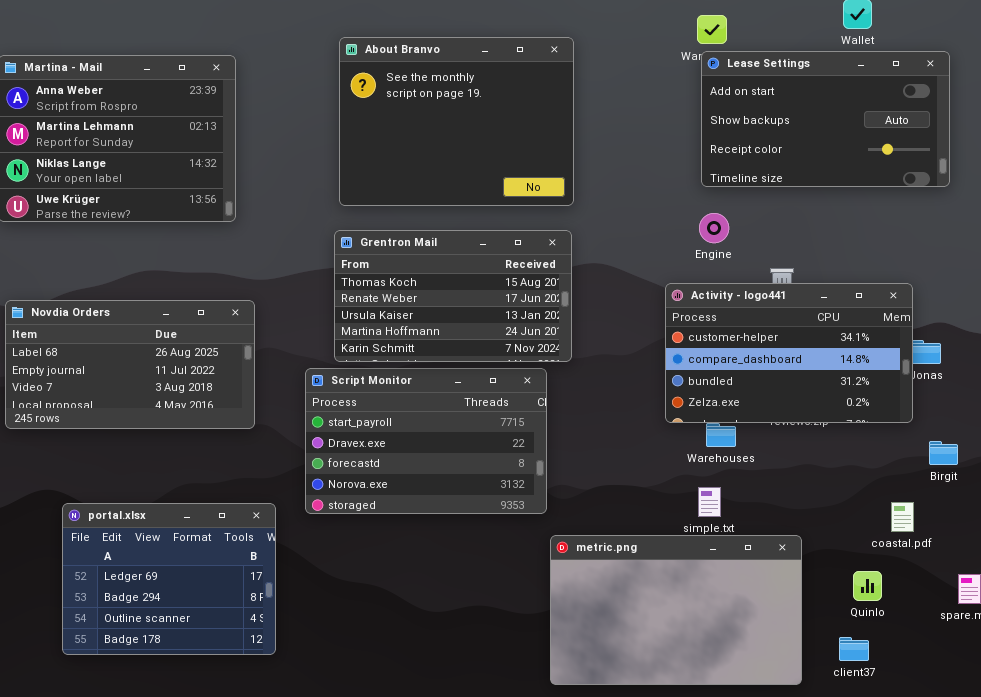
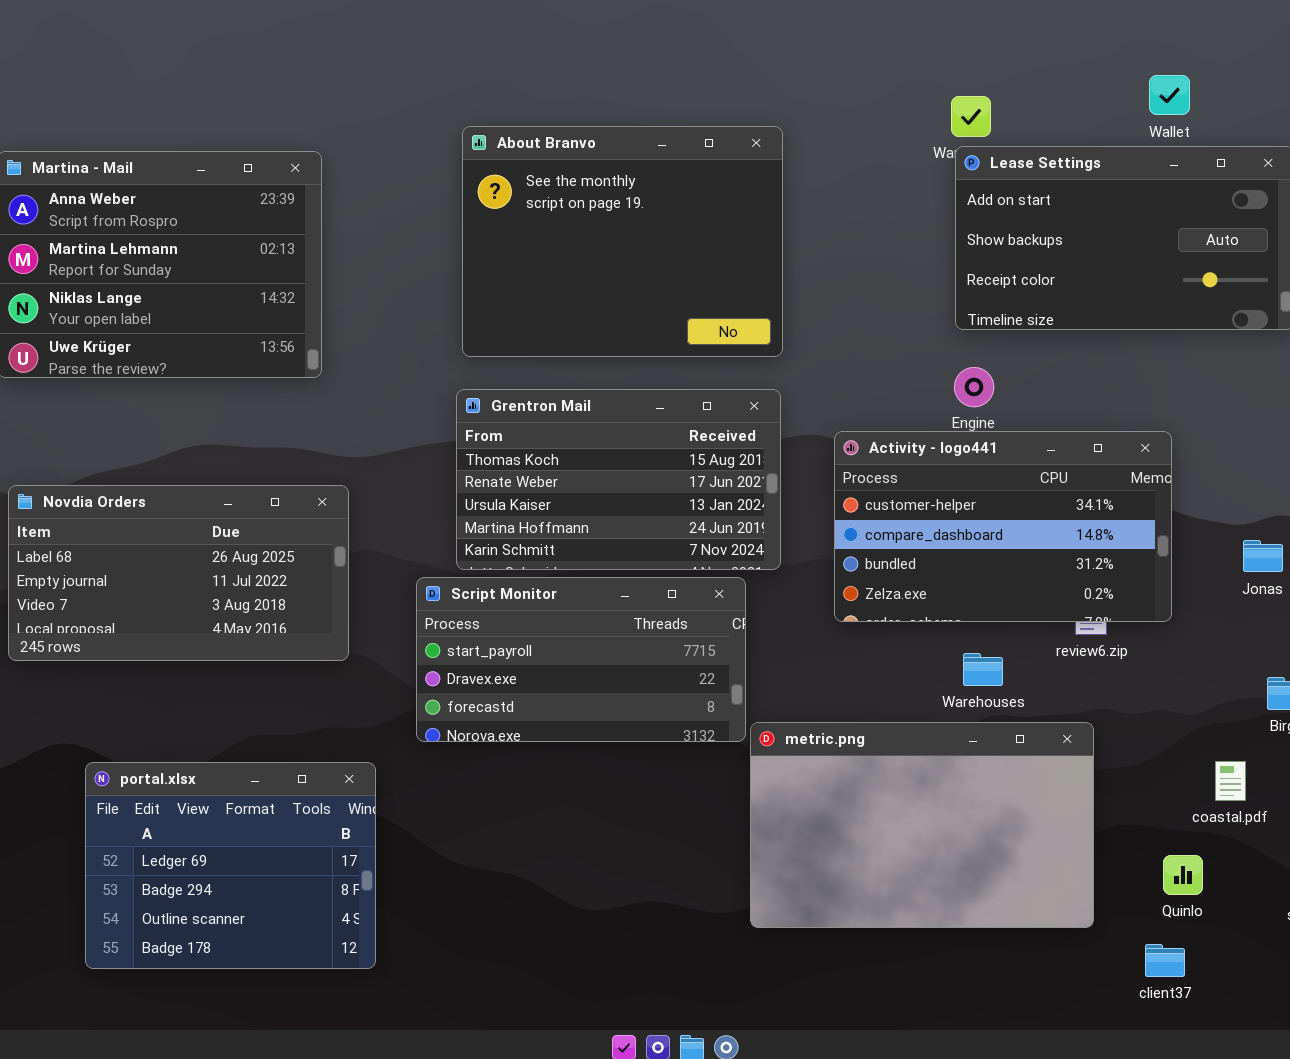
Activity - logo441: [665,283,913,423] -> [834,431,1172,622], moved
Script Monitor: [305,368,547,514] -> [416,577,746,742], resized
metric.png: [550,535,802,685] -> [750,722,1094,928], moved

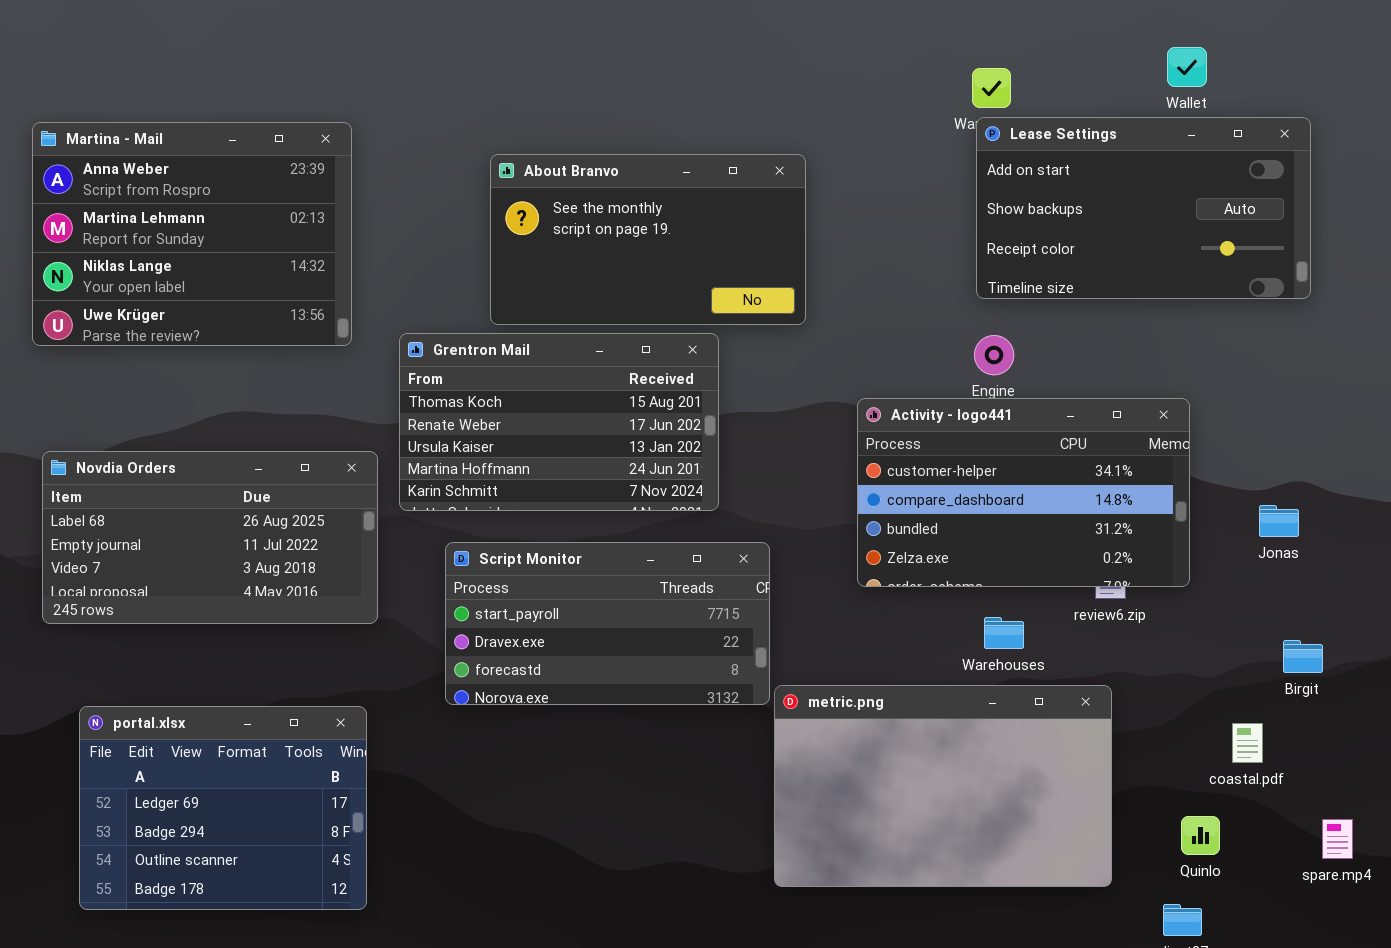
About Branvo: [462,126,783,357] -> [490,154,806,325], resized
Grentron Mail: [456,389,781,570] -> [399,333,719,511], moved
portal.xlsx: [85,762,376,969] -> [79,706,367,910], moved

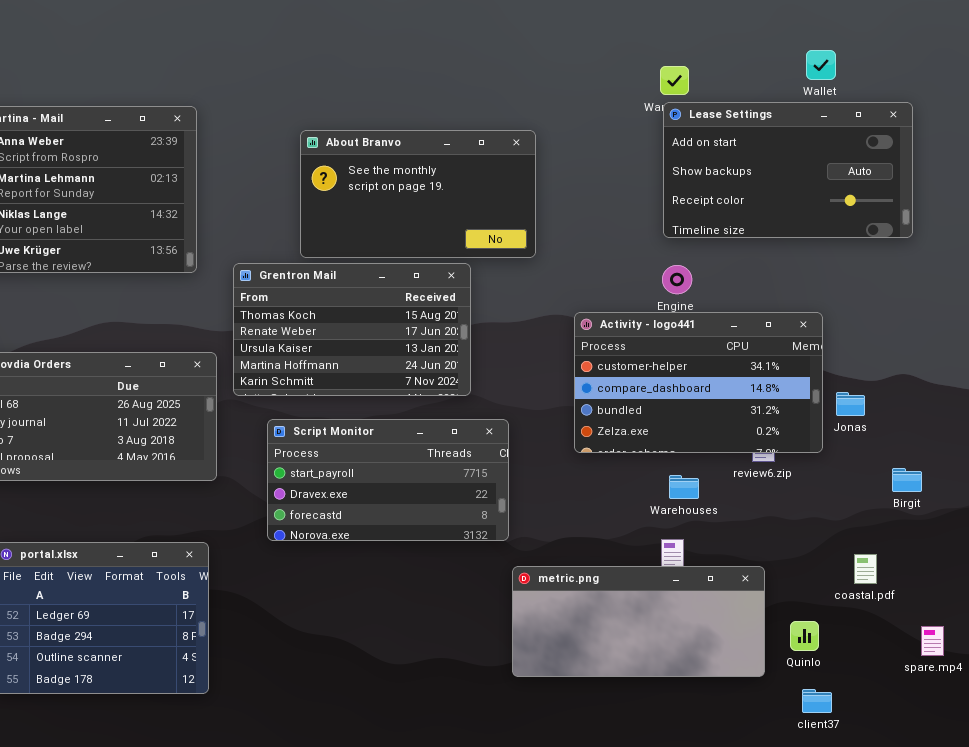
Jonas: [1259,505,1299,537] -> [836,392,865,416], moved
Birgit: [1283,640,1323,673] -> [892,468,922,492], moved
metric.png: [774,685,1112,887] -> [512,566,765,677], resized
Quinlo: [1181,816,1220,855] -> [790,621,819,651], moved

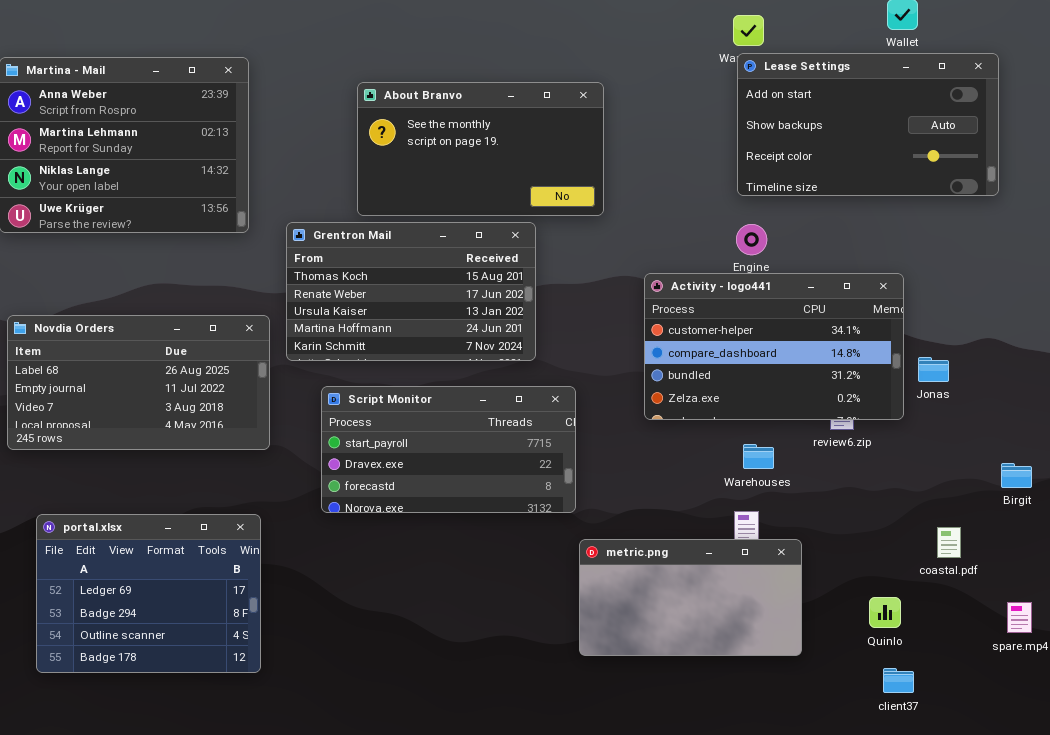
Birgit: [892,468,922,492] -> [1001,463,1032,488], moved
metric.png: [512,566,765,677] -> [579,539,802,656], resized

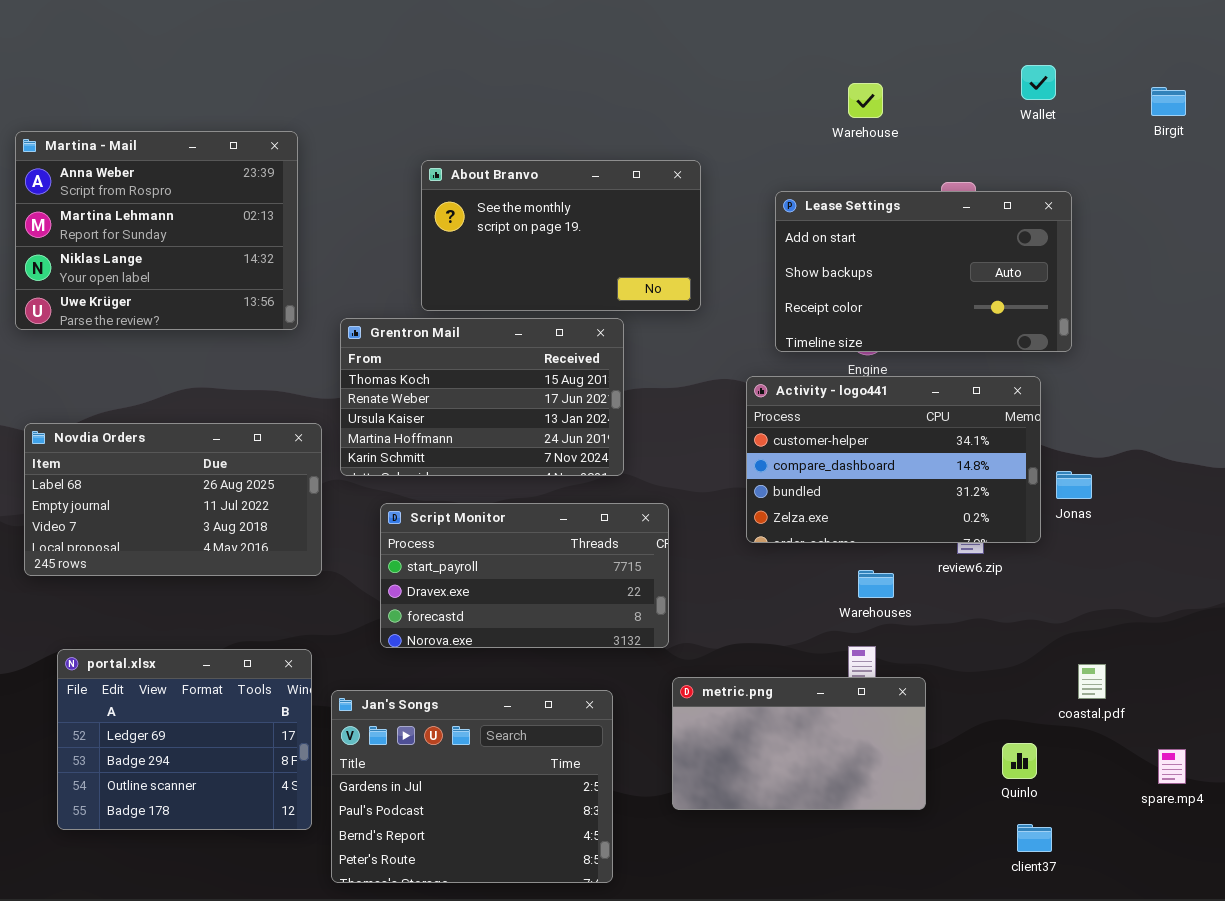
Lease Settings: [737,53,999,196] -> [775,191,1072,352], moved
Birgit: [1001,463,1032,488] -> [1151,87,1186,116], moved
Jan's Songs: none -> [331,690,613,883], opened

